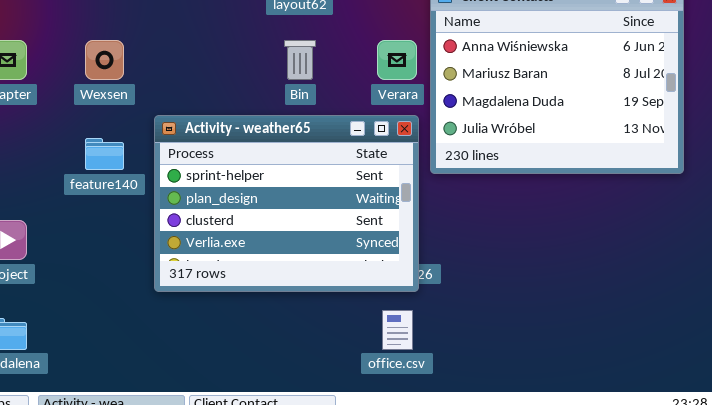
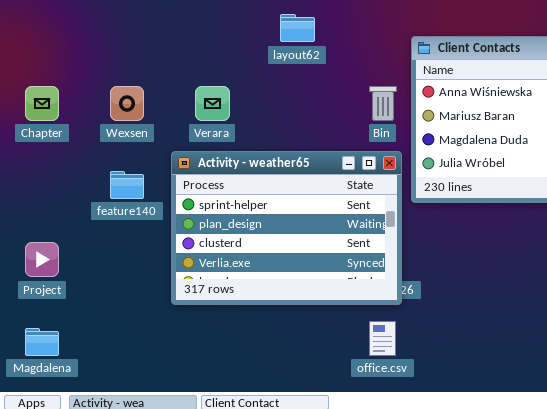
Bin: [284,40,316,80] -> [369,86,397,121], moved
Verara: [377,40,417,80] -> [195,86,230,121], moved

